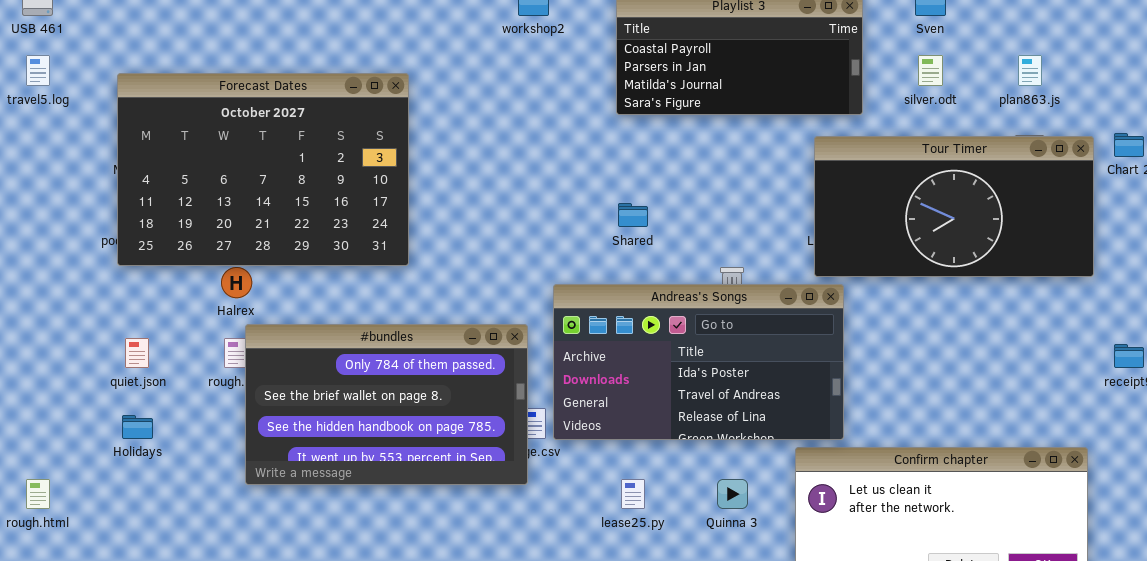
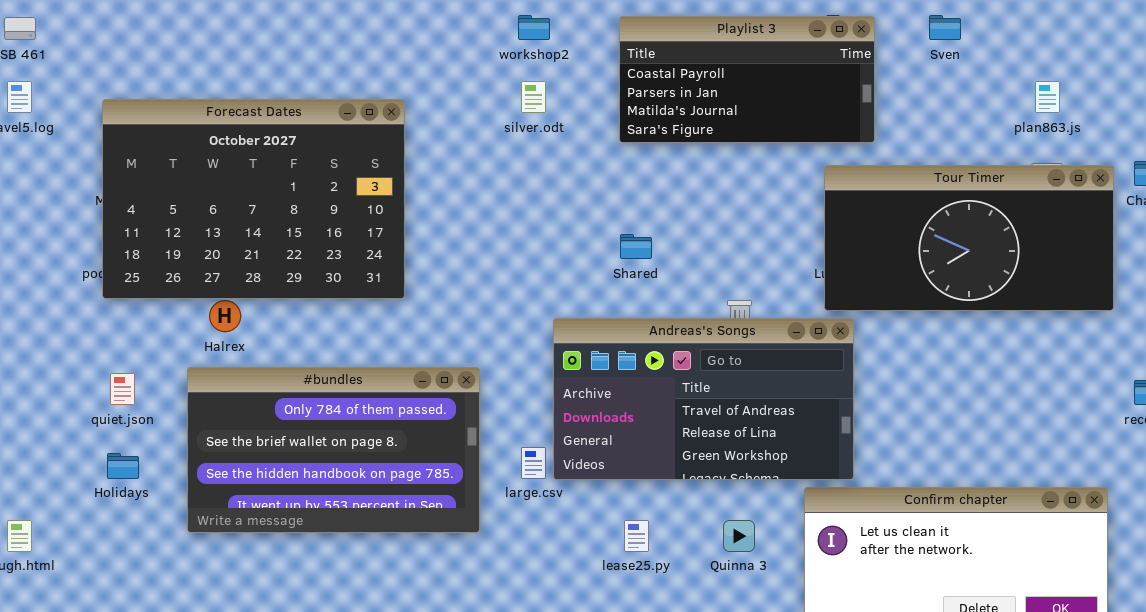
silver.odt: [918,55,943,86] -> [521,81,546,113], moved
Andreas's Songs: [553,284,844,440] -> [553,318,854,480], scrolled down 1 row
#bundles: [245,324,528,485] -> [187,367,480,533], moved

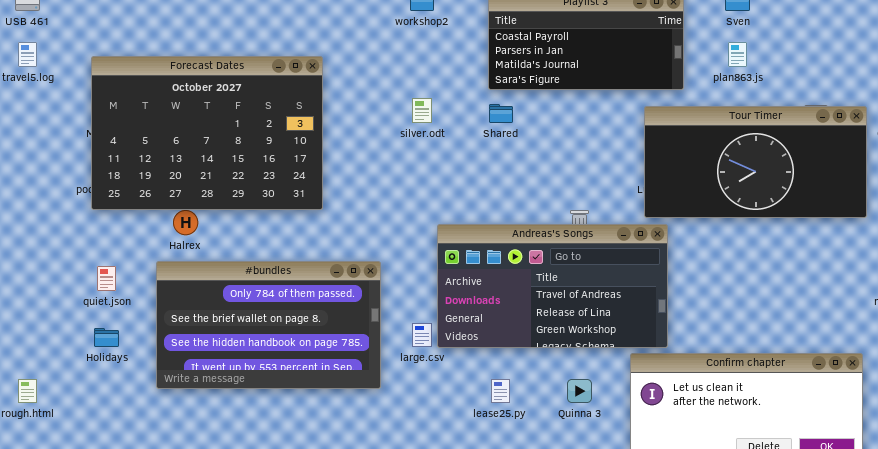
silver.odt: [521,81,546,113] -> [412,98,432,123], moved
plan863.js: [1035,81,1060,113] -> [728,42,747,67], moved
Shared: [620,234,652,259] -> [489,104,513,123], moved

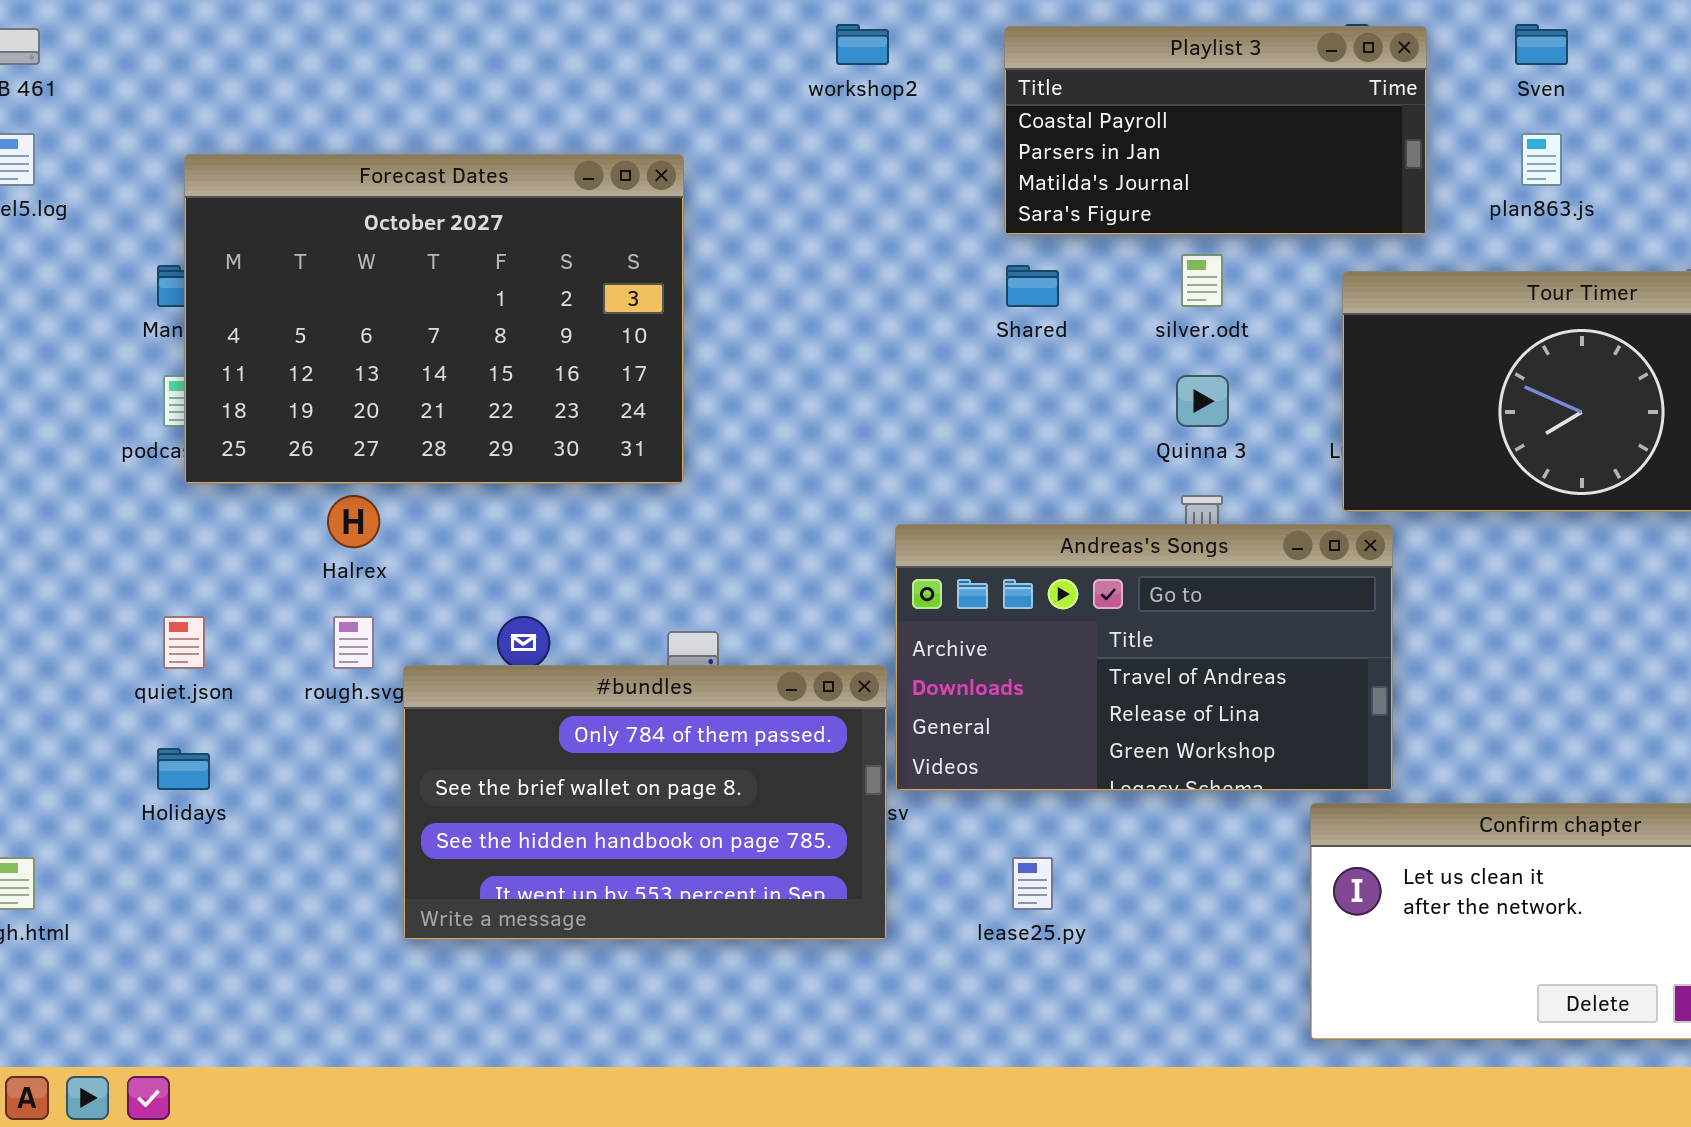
Forecast Dates: [91,56,323,210] -> [184,154,684,484], moved
silver.odt: [412,98,432,123] -> [1181,254,1223,307], moved
#bundles: [156,261,381,389] -> [403,665,887,940], moved
Quinna 3: [567,379,592,403] -> [1176,375,1229,427], moved

